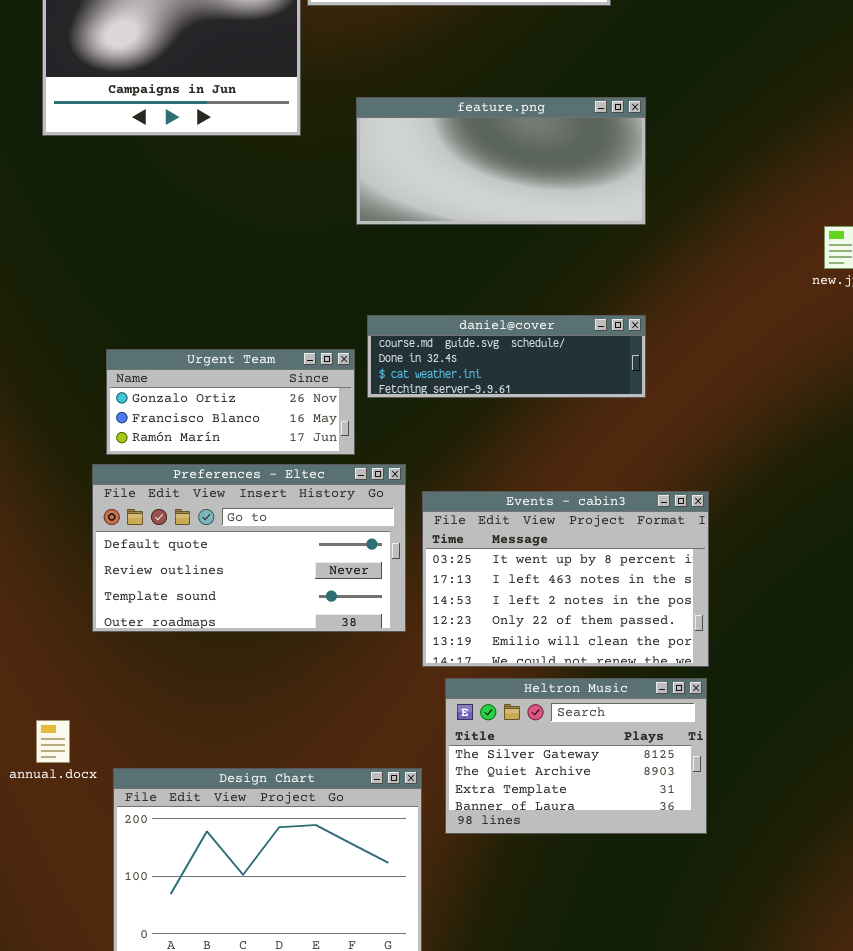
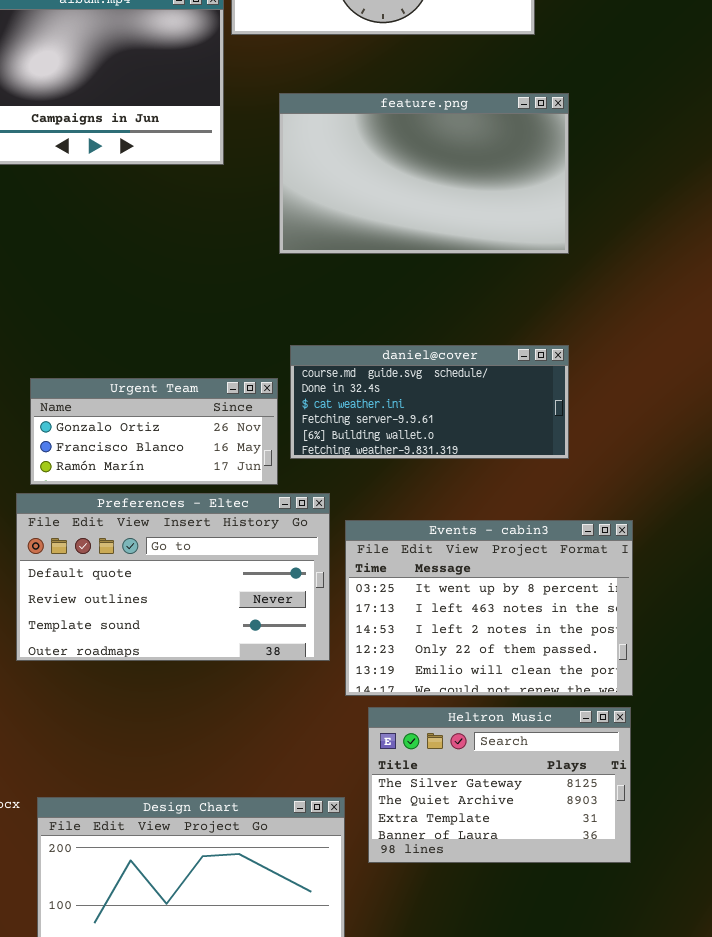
feature.png: [356,97,646,225] -> [279,93,569,254], resized
daniel@cover: [367,315,646,398] -> [290,345,569,459], resized

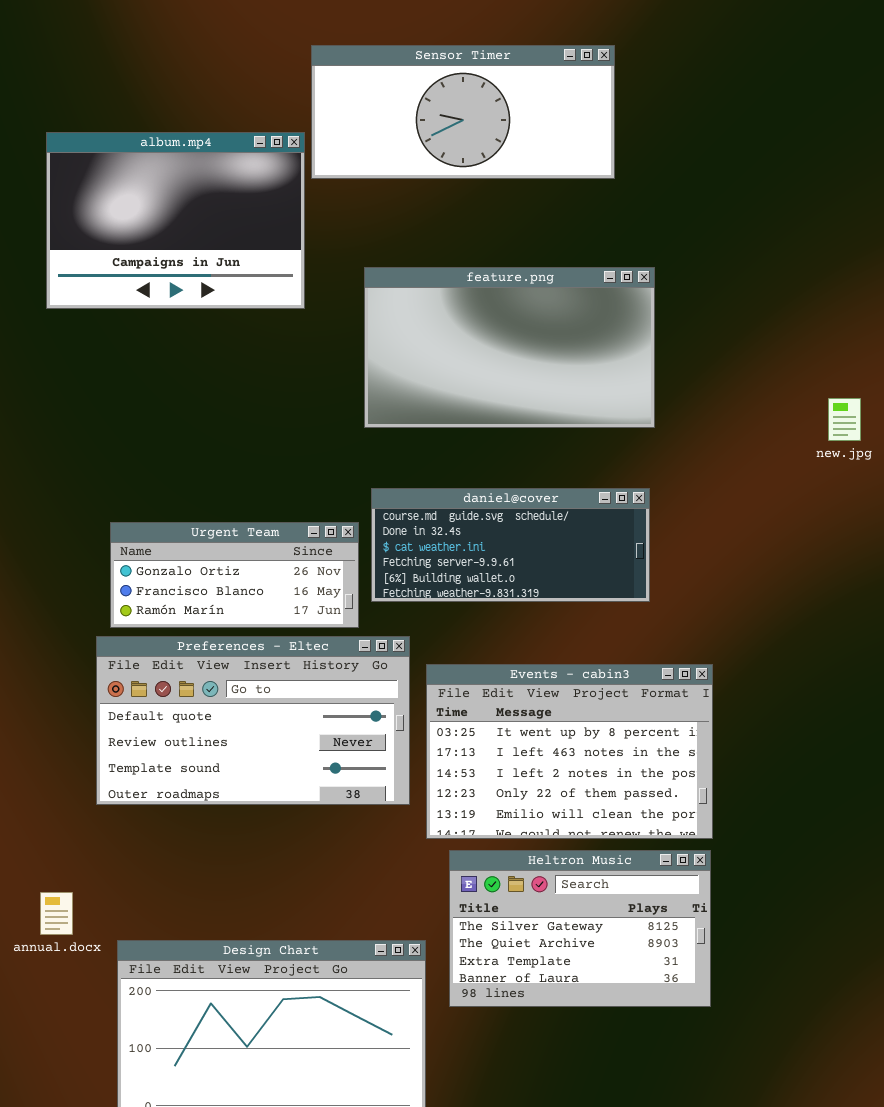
feature.png: [279,93,569,254] -> [364,267,655,428], moved

